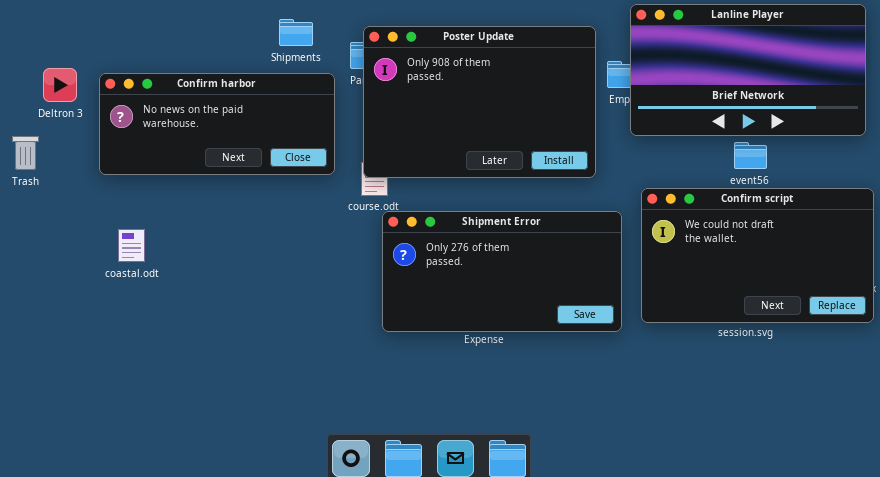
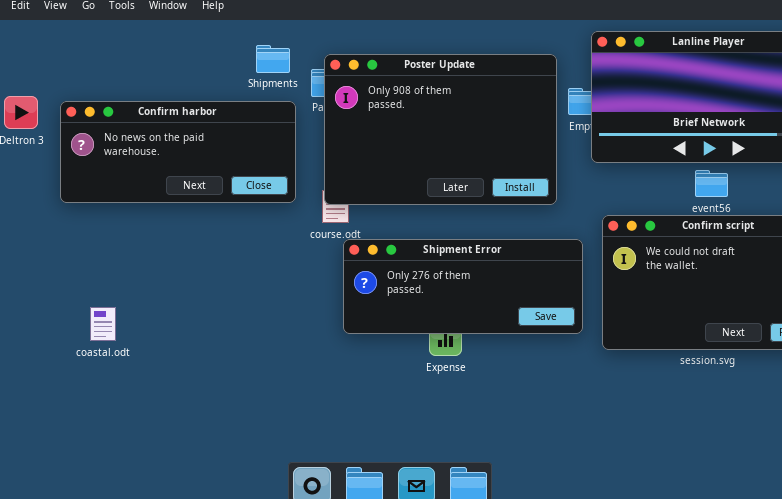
Shipments: [279,19,313,46] -> [256,45,290,73], moved
Shipment Error: [382,211,622,332] -> [343,239,583,334], resized
coastal.odt: [118,229,145,262] -> [90,307,116,341], moved

